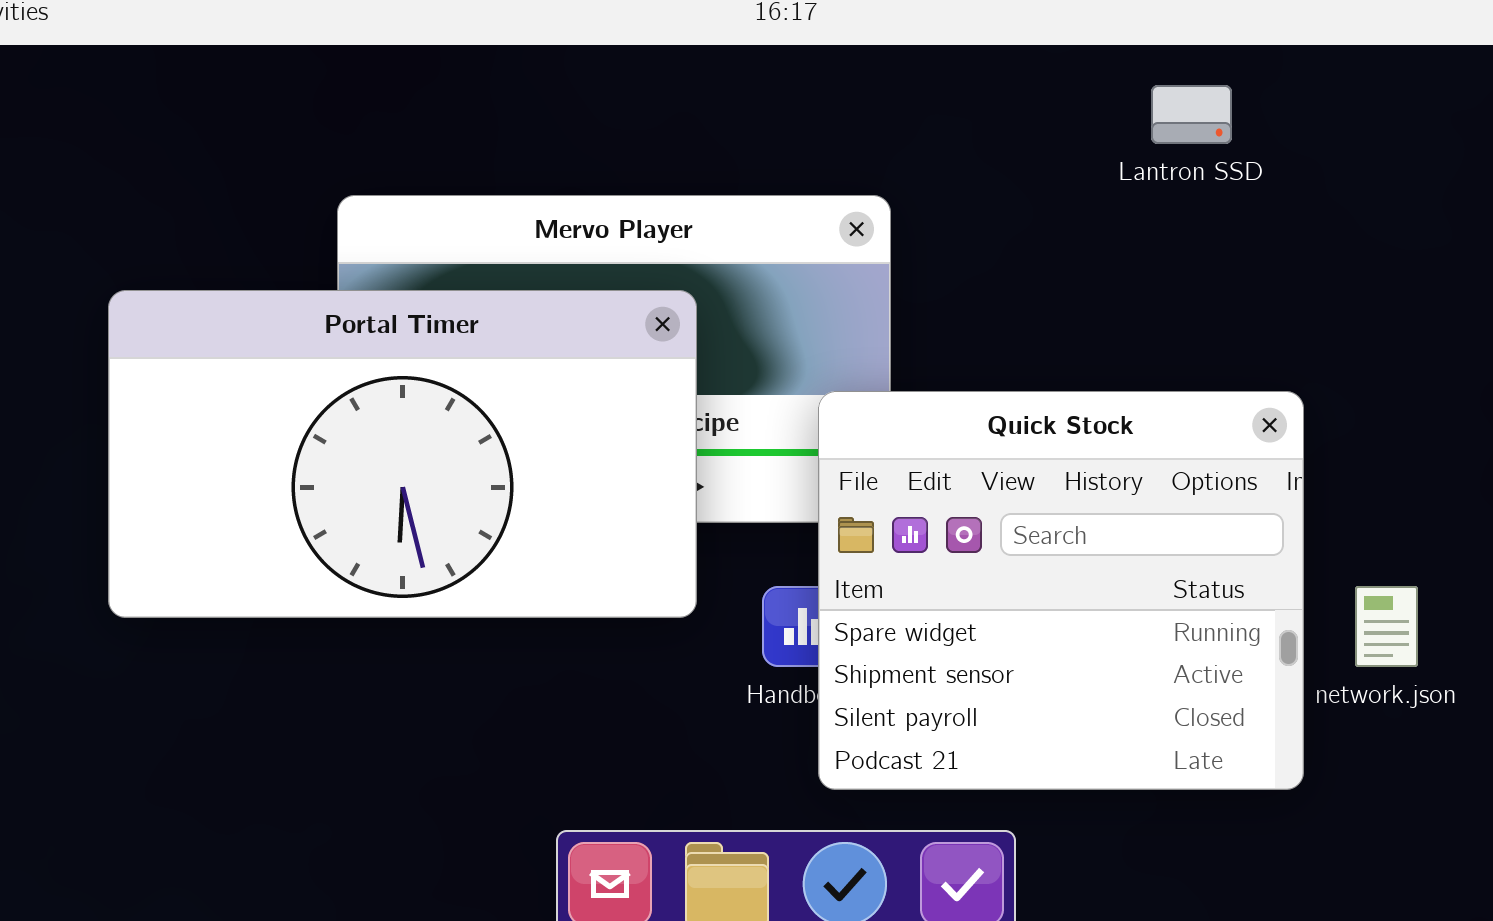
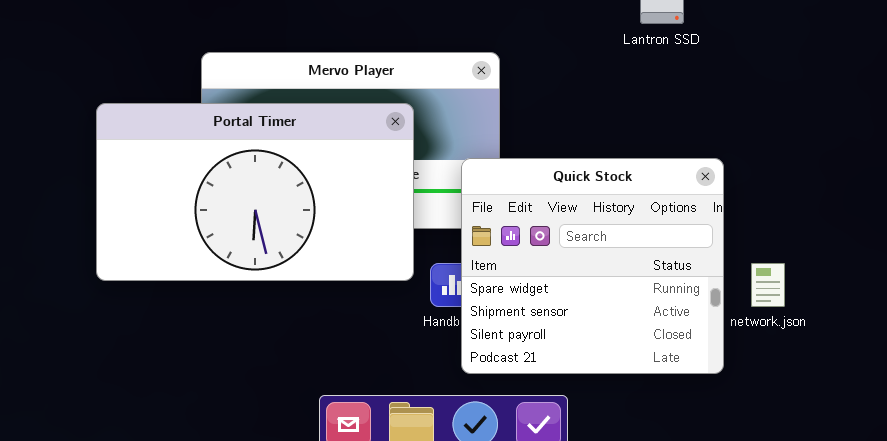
Portal Timer: [108,290,697,618] -> [96,103,414,281], moved

